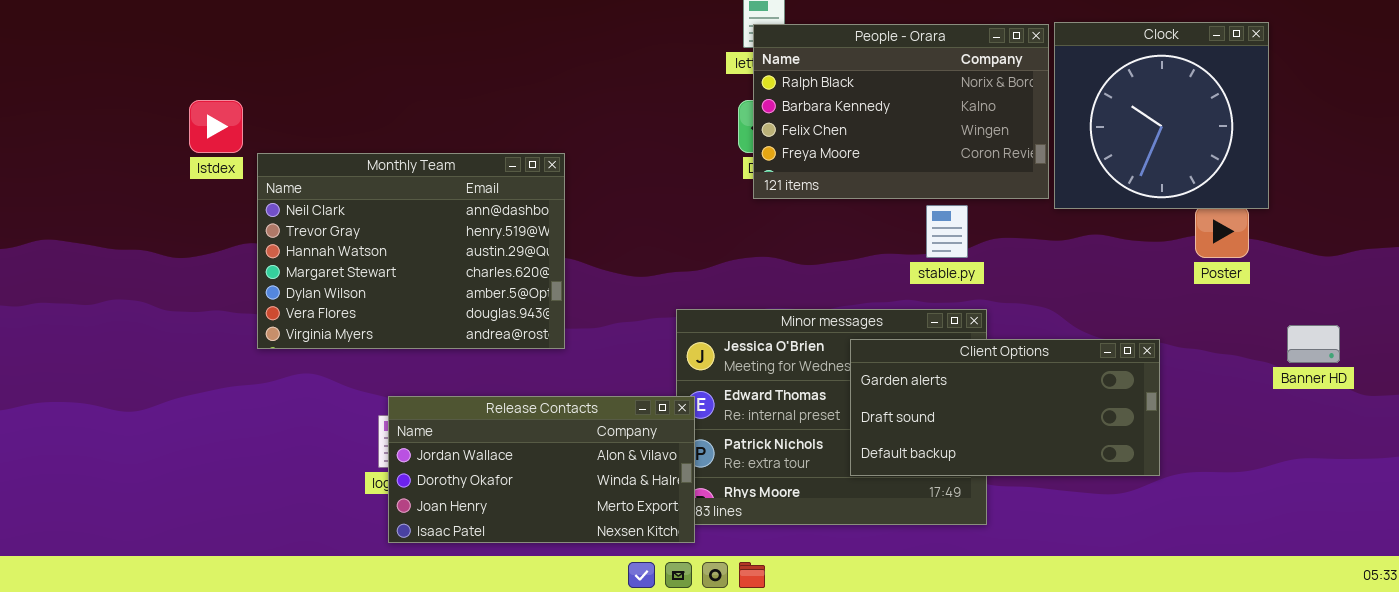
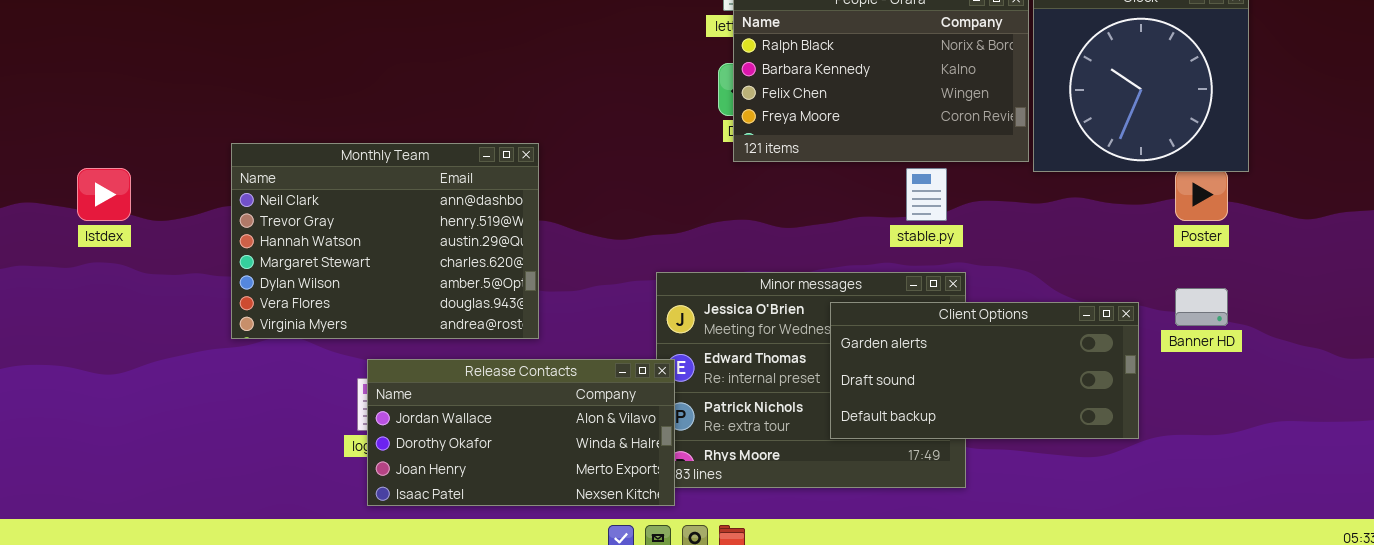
Istdex: [189,100,243,153] -> [77,168,131,221], moved
Monthly Team: [257,153,565,349] -> [231,143,539,339], moved
Banner HD: [1287,325,1340,363] -> [1175,288,1228,326], moved

